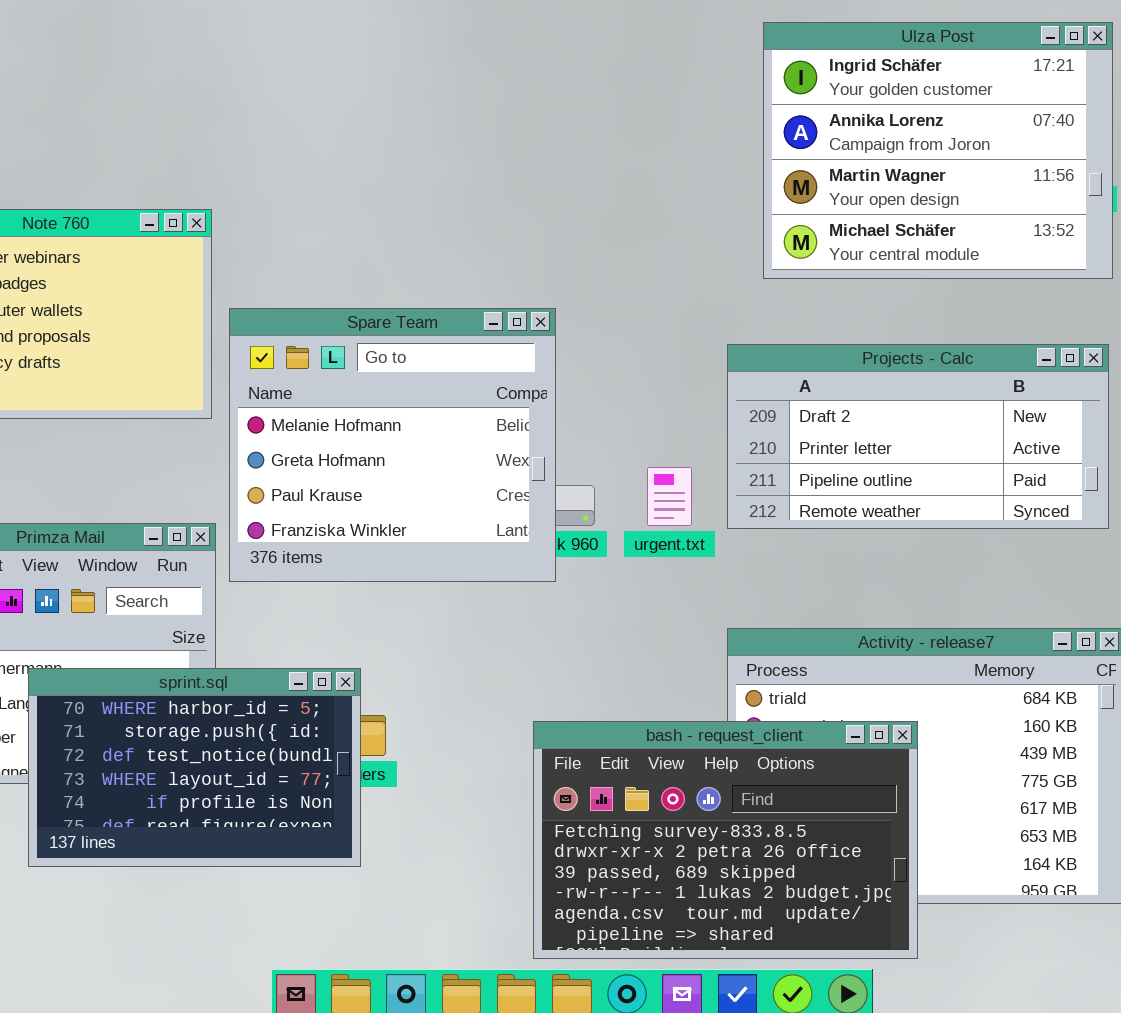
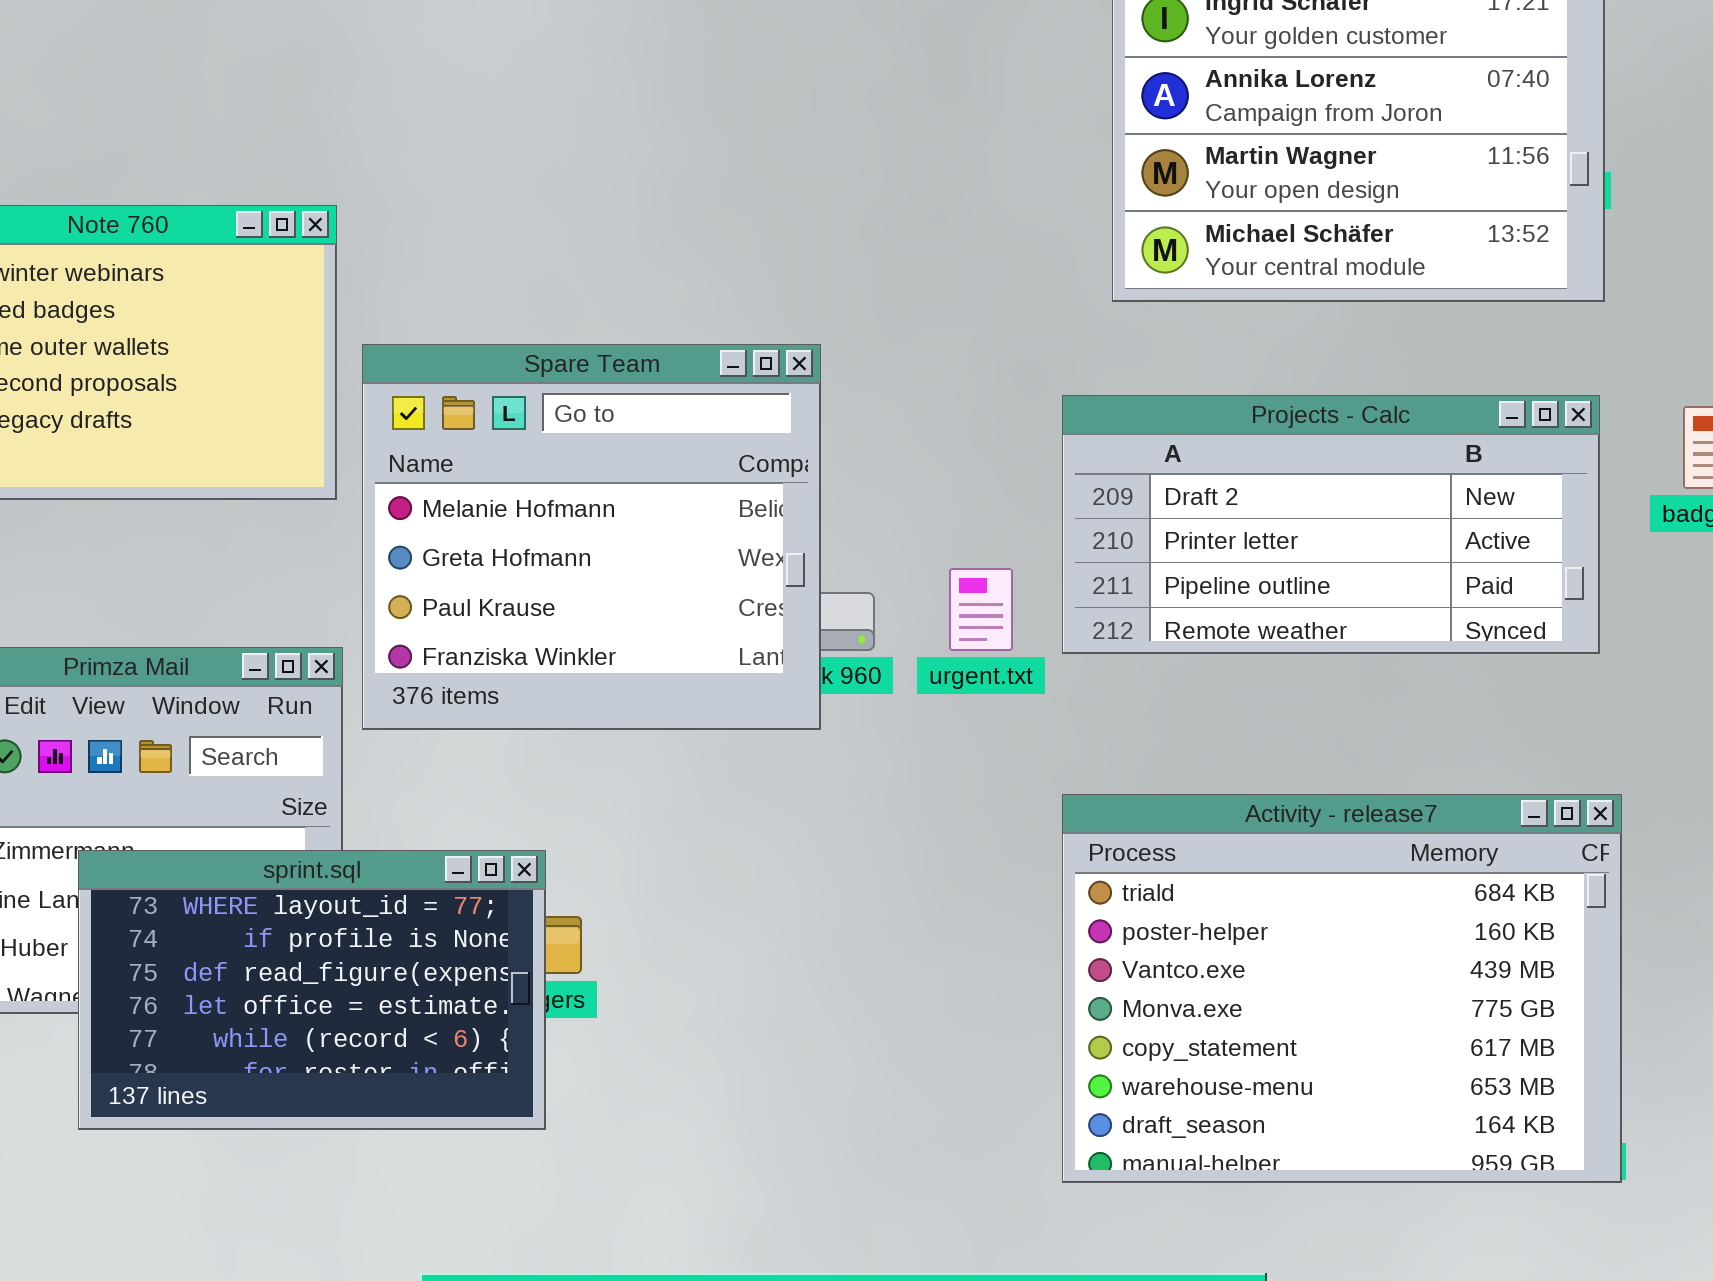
sprint.sql: [28,668,361,867] -> [78,850,546,1130], scrolled down 3 rows
bash - request_client: [533,721,918,959] -> none, closed

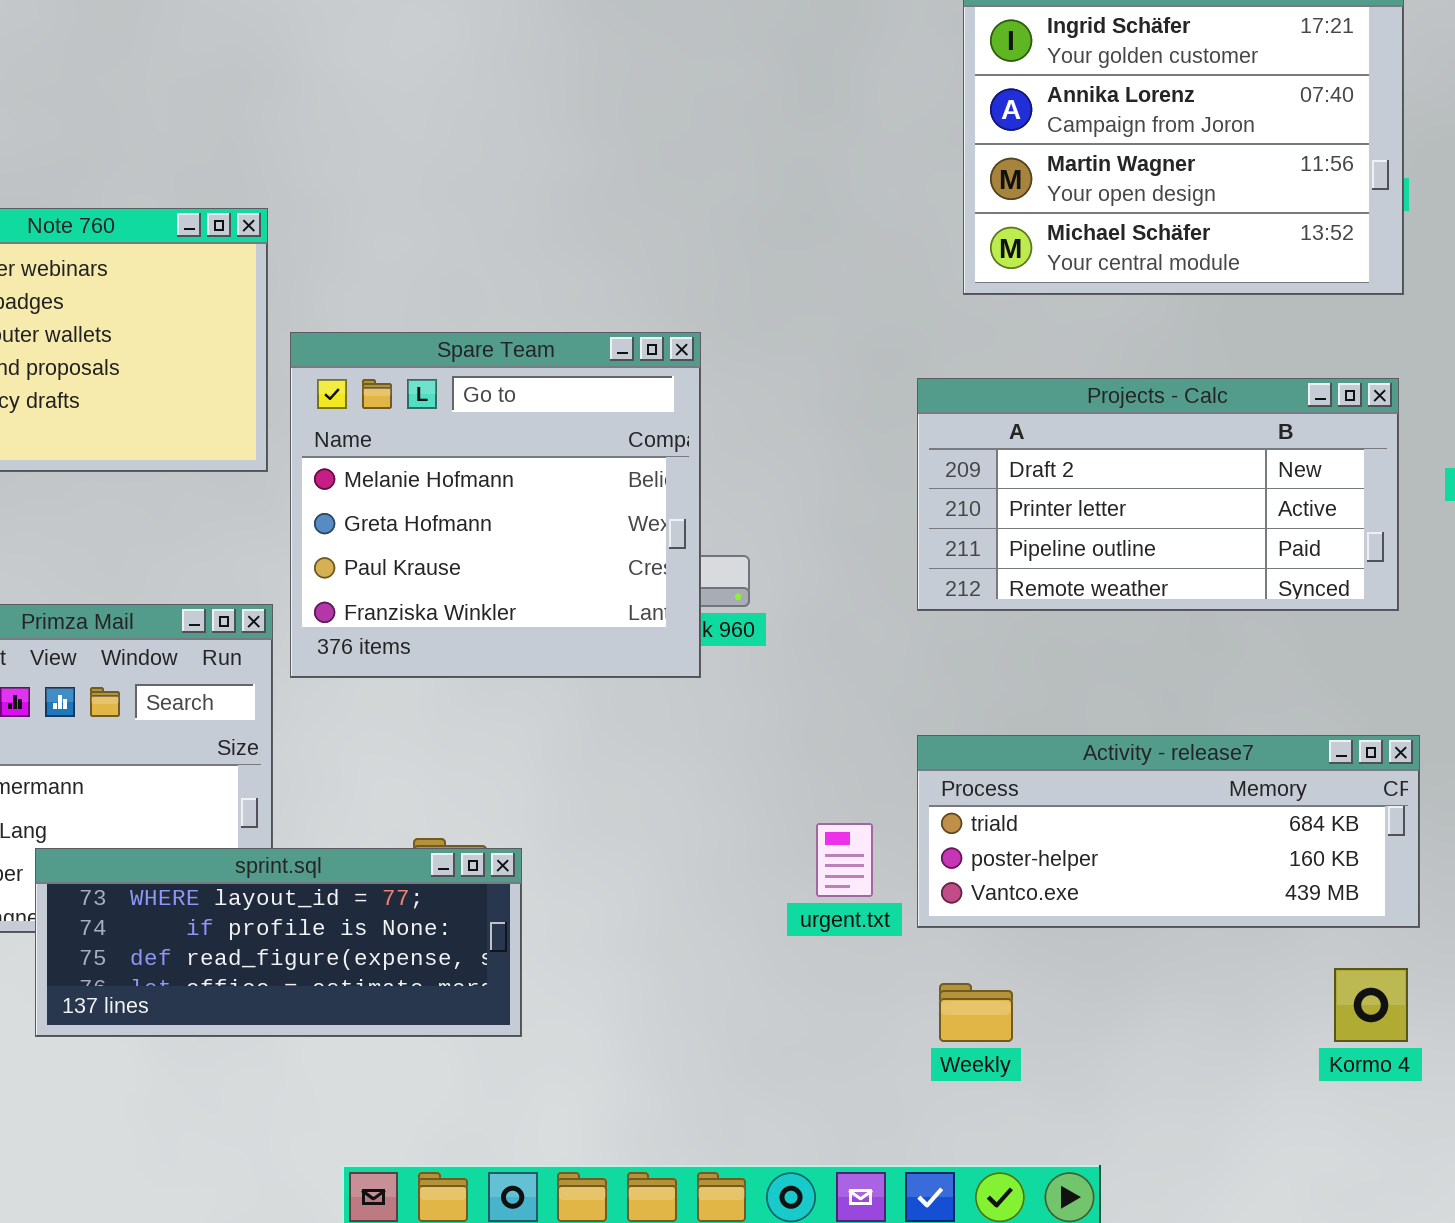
urgent.txt: [949,568,1013,651] -> [816,823,873,897], moved
Activity - release7: [1062,794,1622,1183] -> [917,735,1420,928], resized
sprint.sql: [78,850,546,1130] -> [35,848,522,1037], resized

